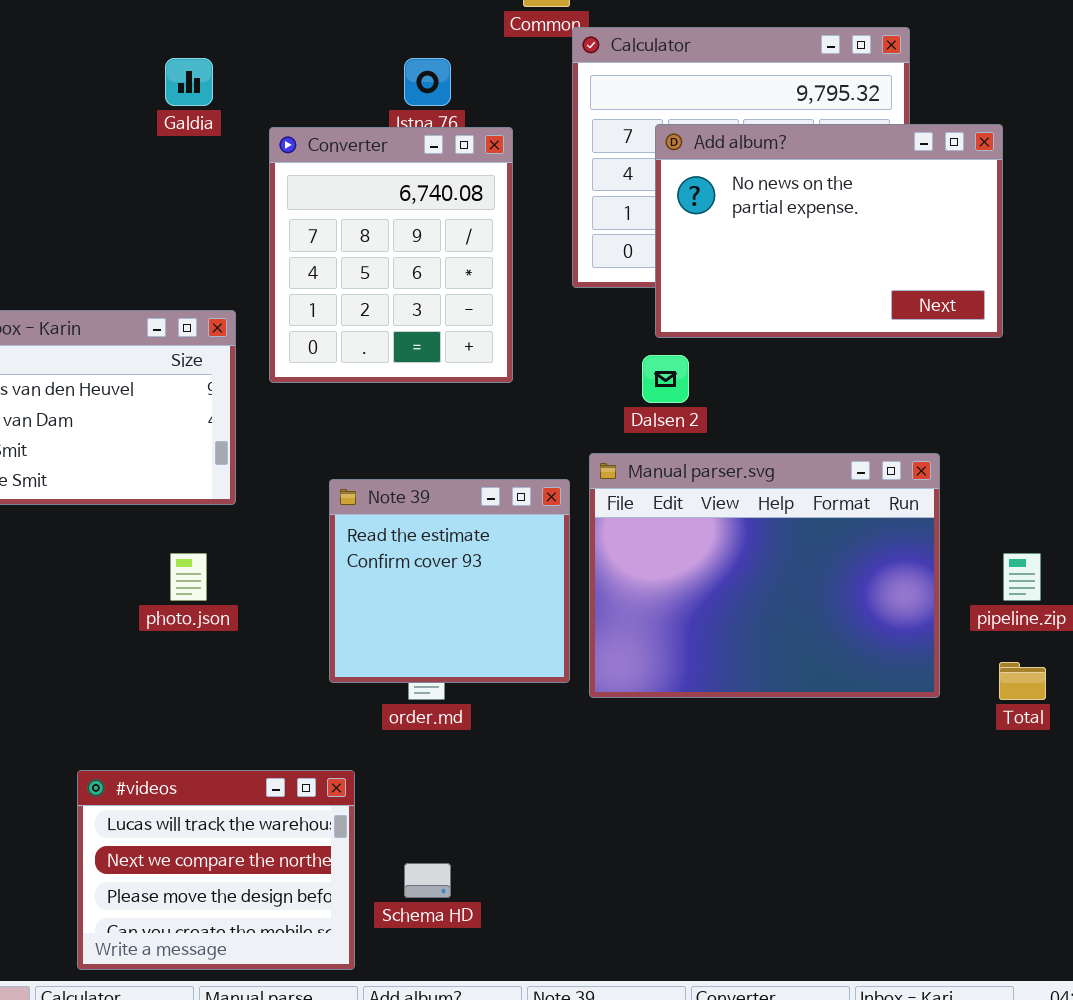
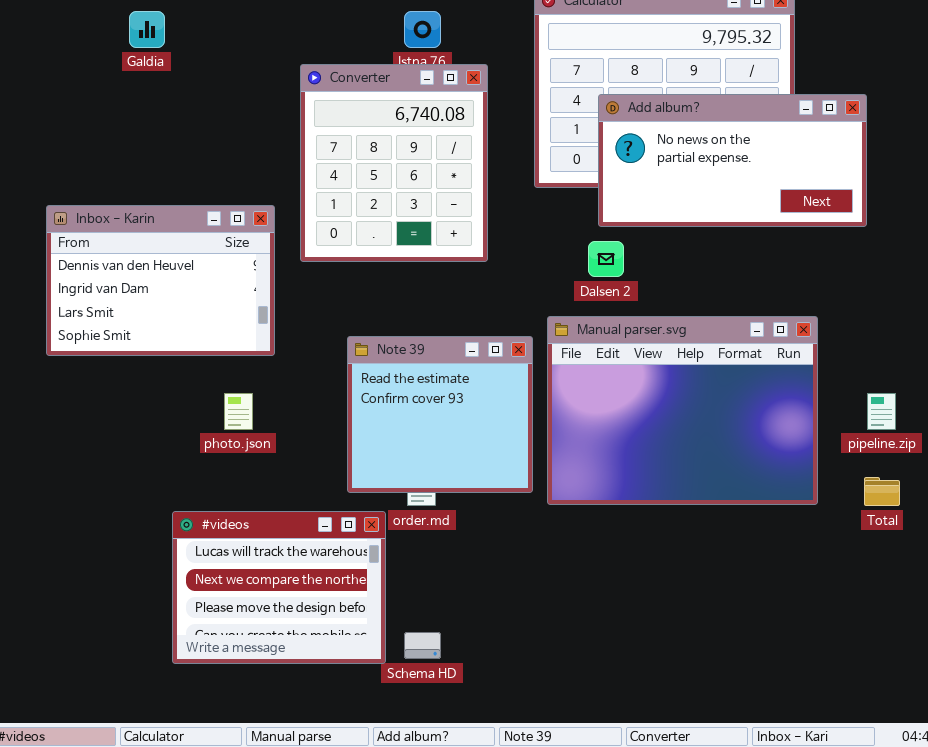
Galdia: [165,58,213,106] -> [129,11,165,48], moved
Add album?: [655,124,1003,338] -> [598,94,867,227], resized
#videos: [77,770,355,970] -> [172,511,386,664], moved

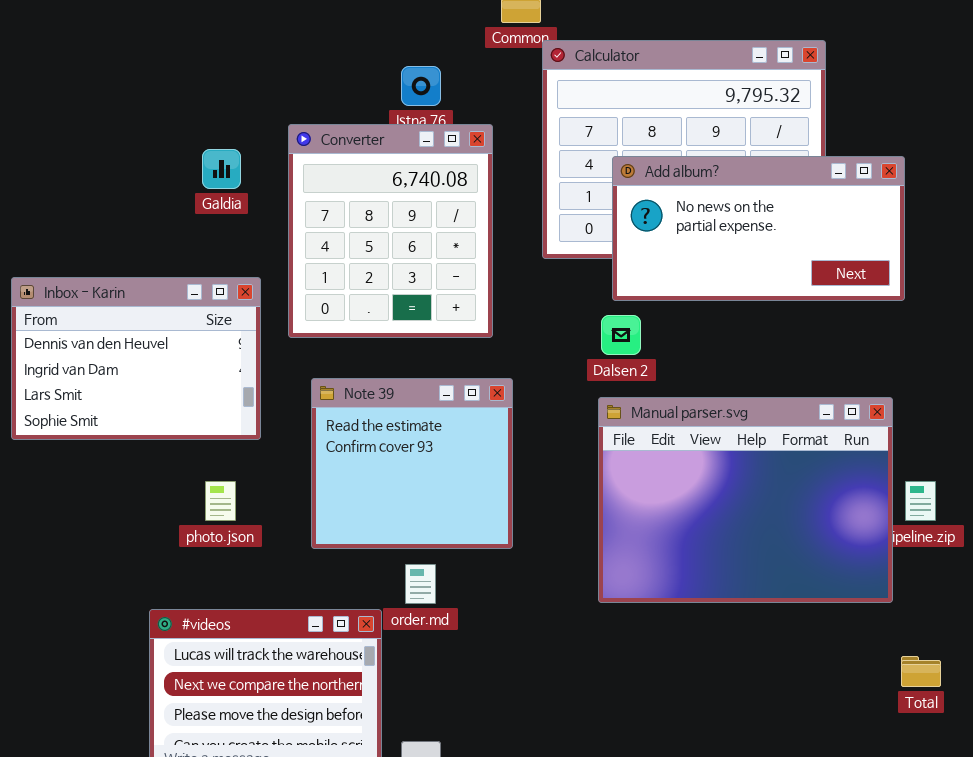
Galdia: [129,11,165,48] -> [202,149,241,189], moved
Manual parser.svg: [547,316,818,505] -> [598,397,893,603], moved
Note 39: [347,336,533,493] -> [311,378,513,549], moved
Total: [864,477,900,506] -> [901,656,941,687], moved

